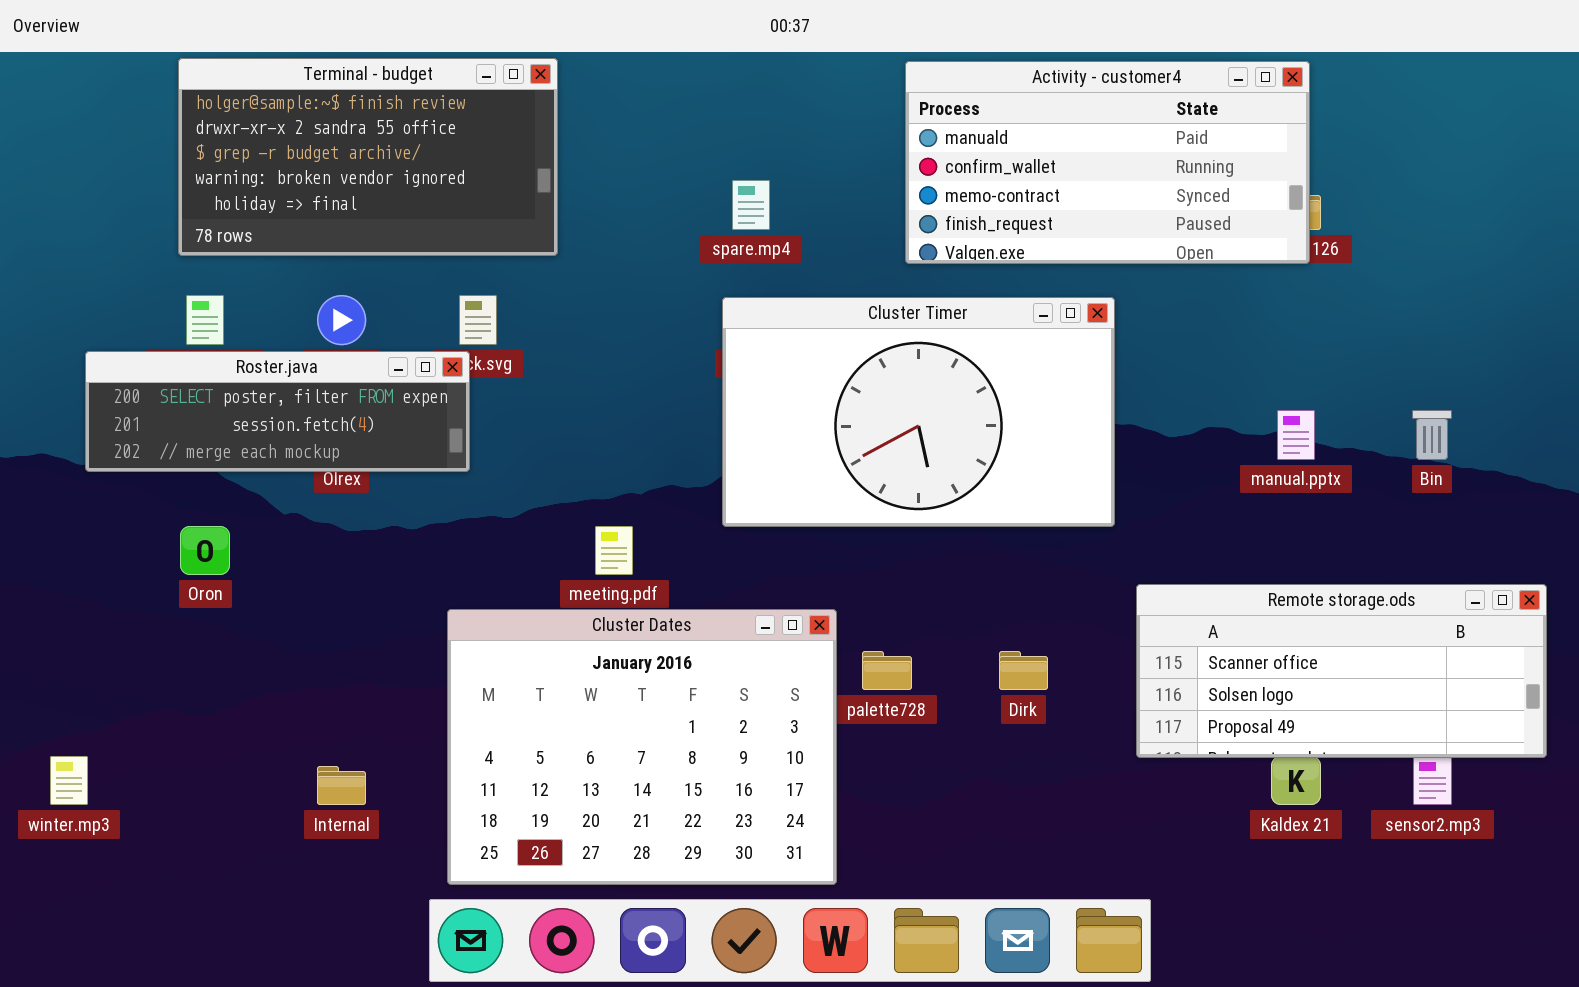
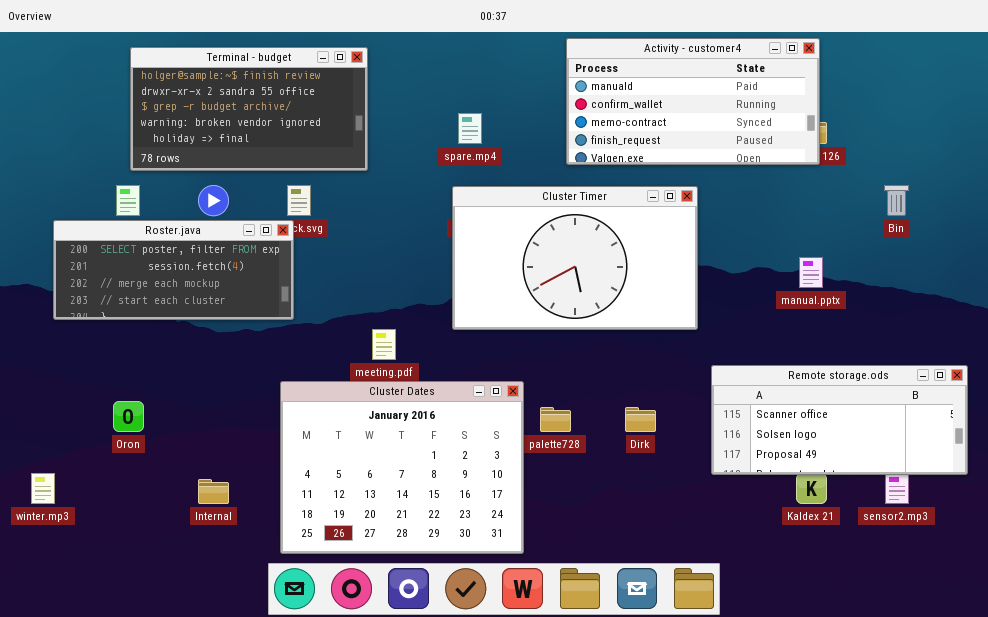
Terminal - budget: [178,58,558,256] -> [130,47,368,171], moved
Roster.java: [85,351,470,472] -> [53,220,294,320], resized
Bin: [1412,410,1452,460] -> [884,185,909,216], moved
Oron: [180,526,230,575] -> [113,401,144,432], moved

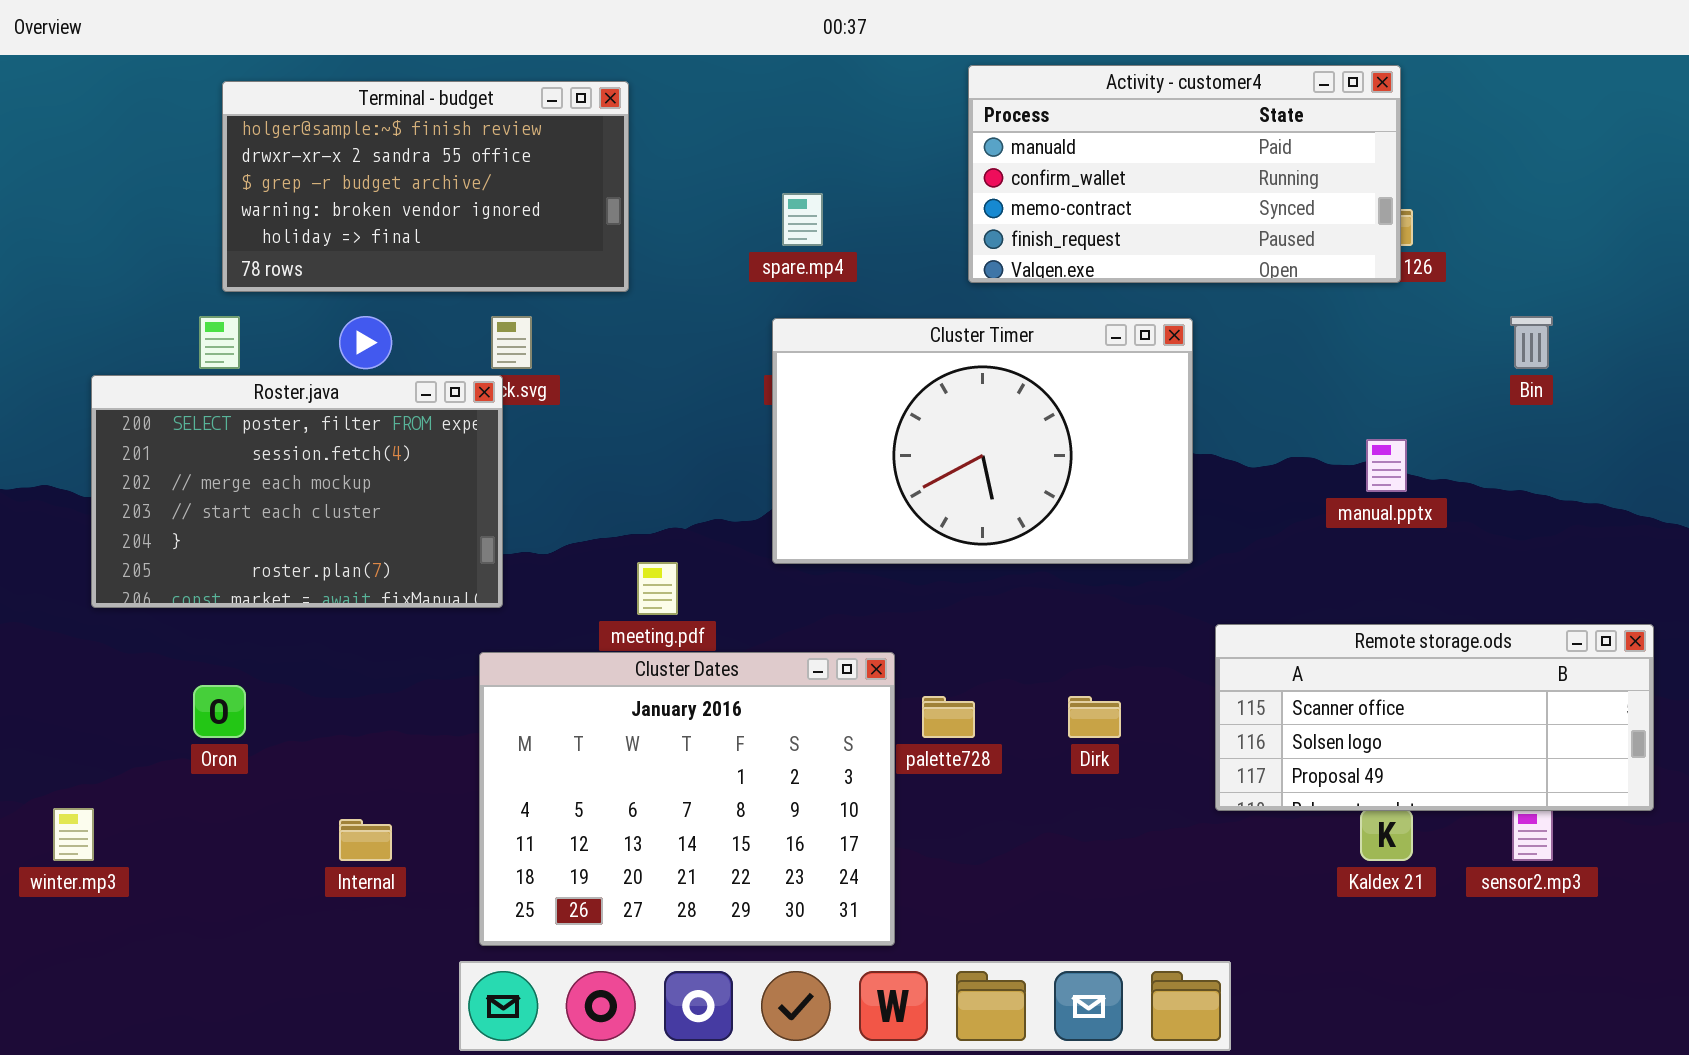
Roster.java: [53,220,294,320] -> [91,375,503,608], resized

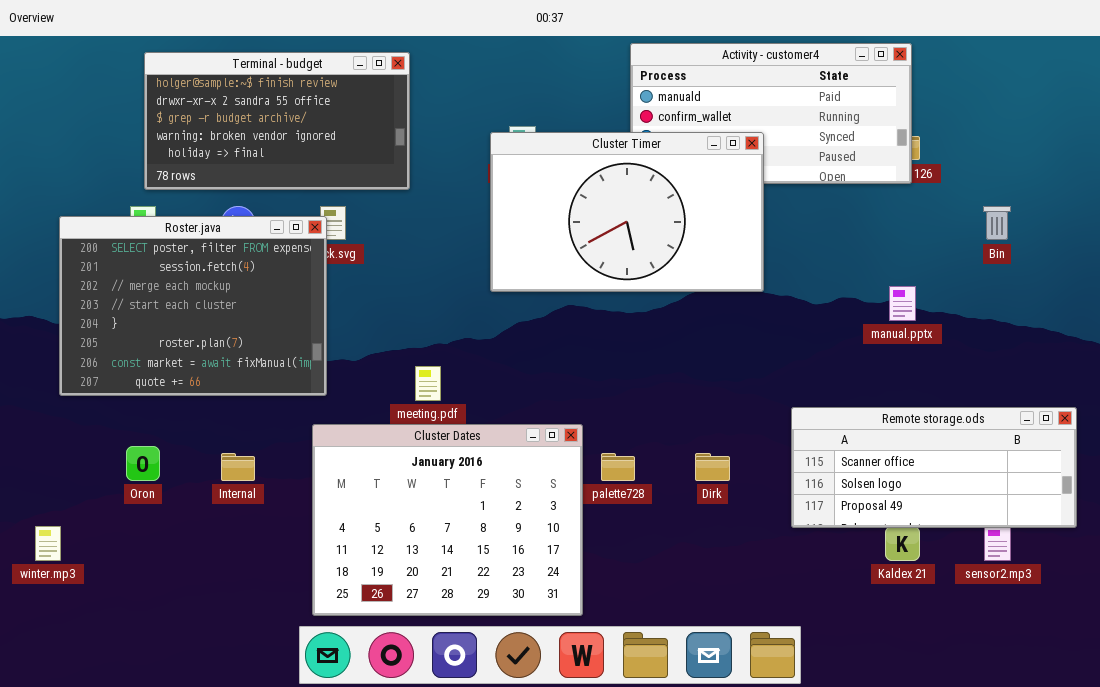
Cluster Timer: [772,318,1193,564] -> [490,132,764,292], moved
Roster.java: [91,375,503,608] -> [59,216,327,396], resized
Internal: [339,819,392,861] -> [221,453,255,481], moved

